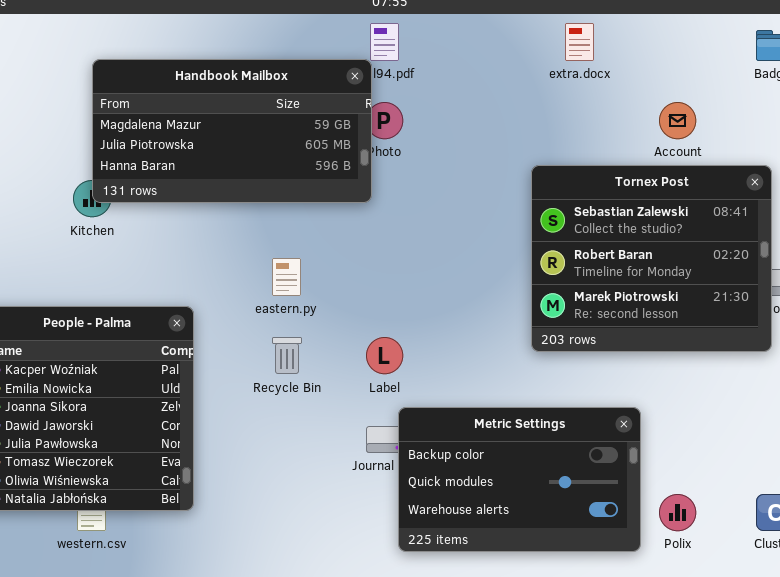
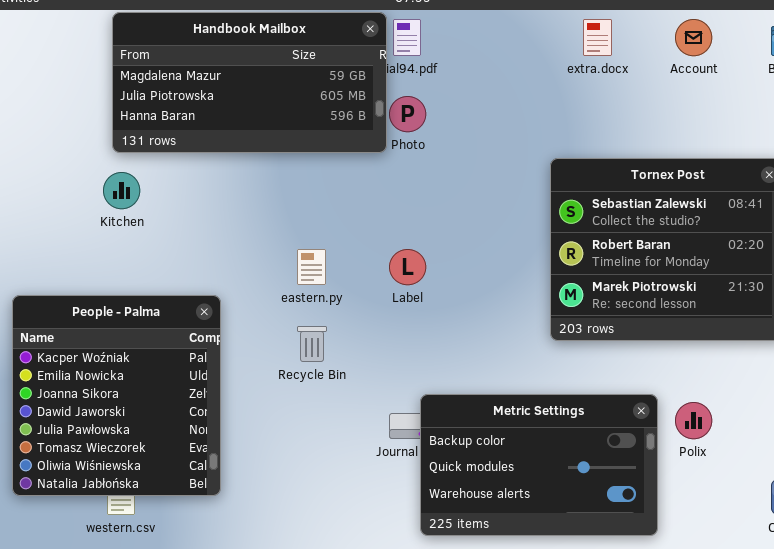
Handbook Mailbox: [92,59,372,203] -> [112,12,387,153], moved
Account: [659,102,696,139] -> [675,19,712,56], moved
Label: [366,337,403,374] -> [389,249,426,285], moved
Polix: [659,494,696,531] -> [675,402,712,439], moved

